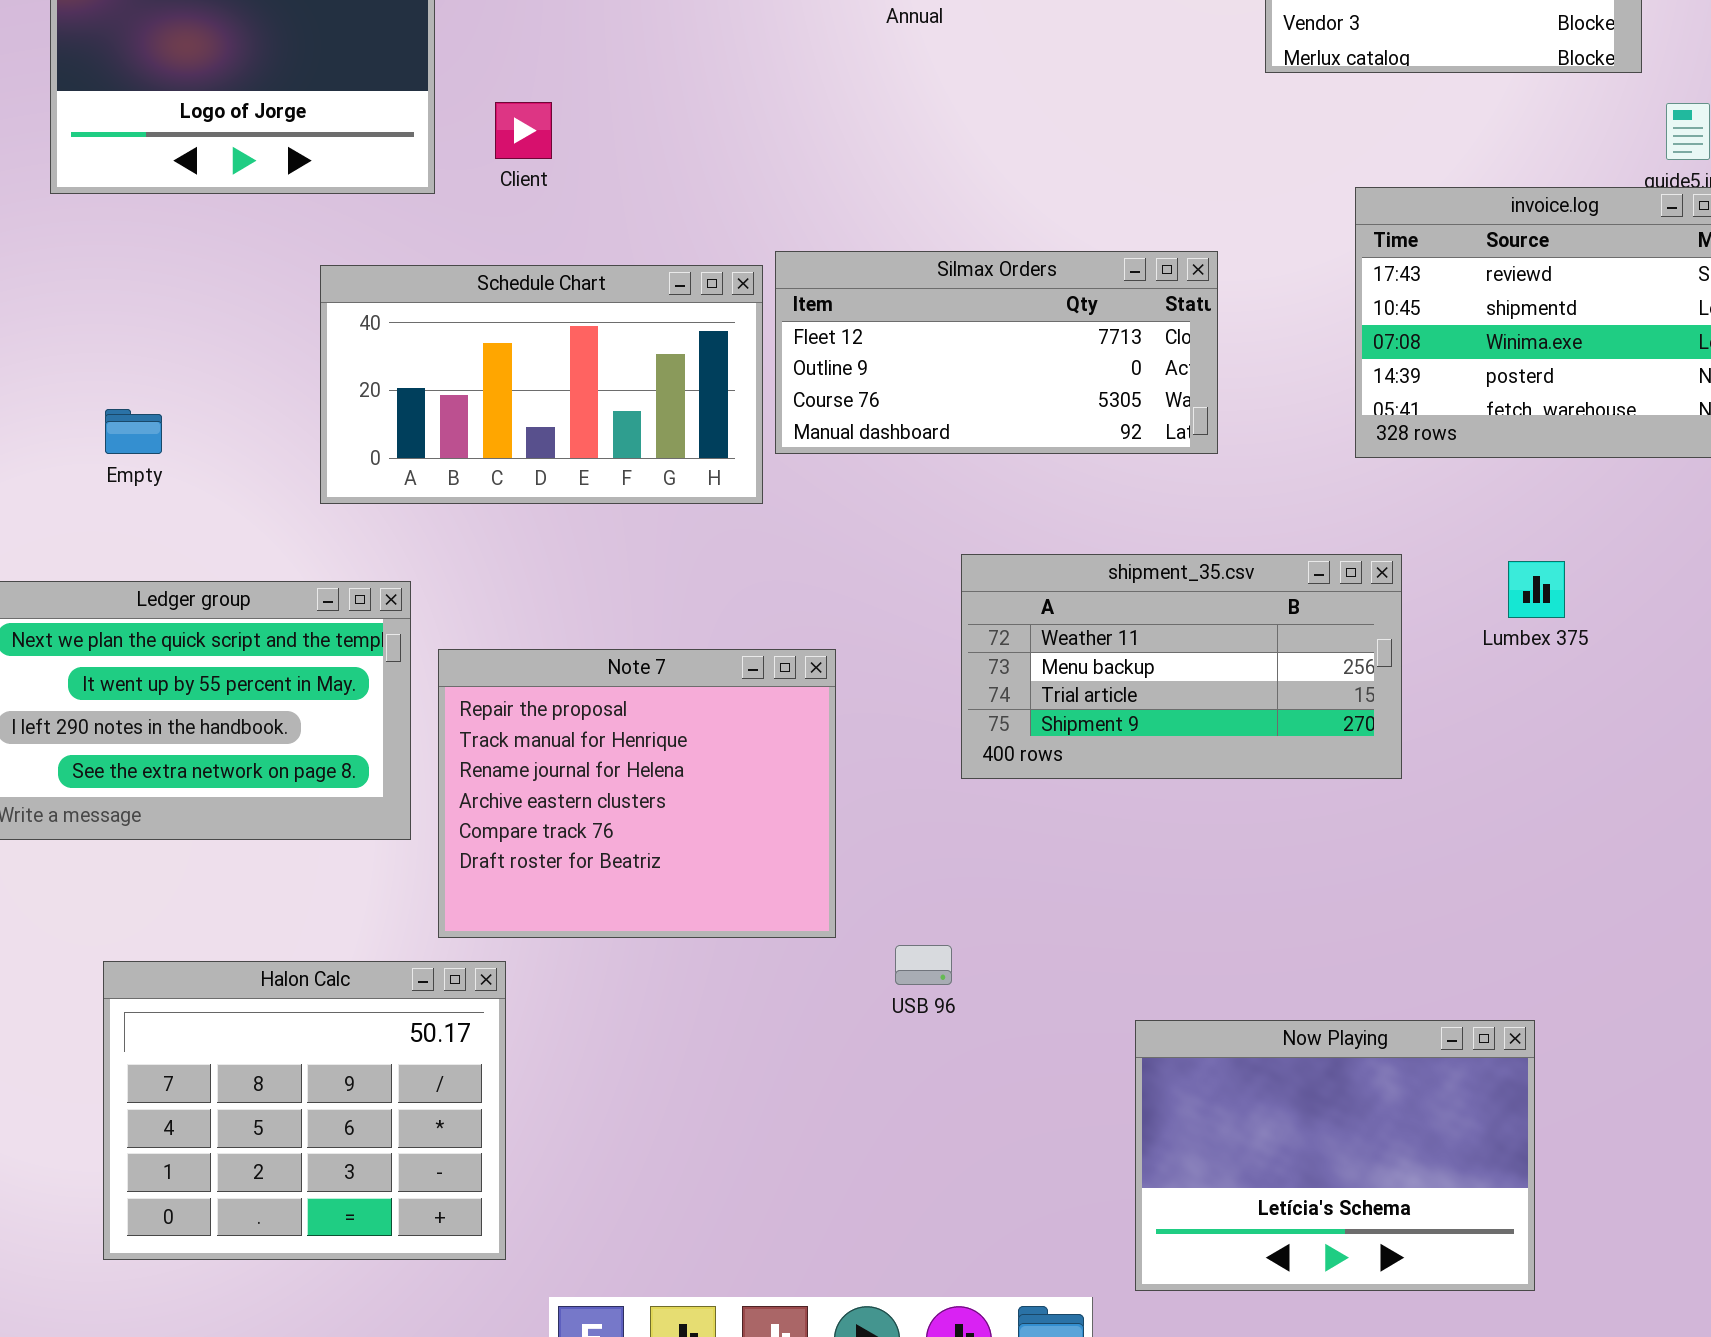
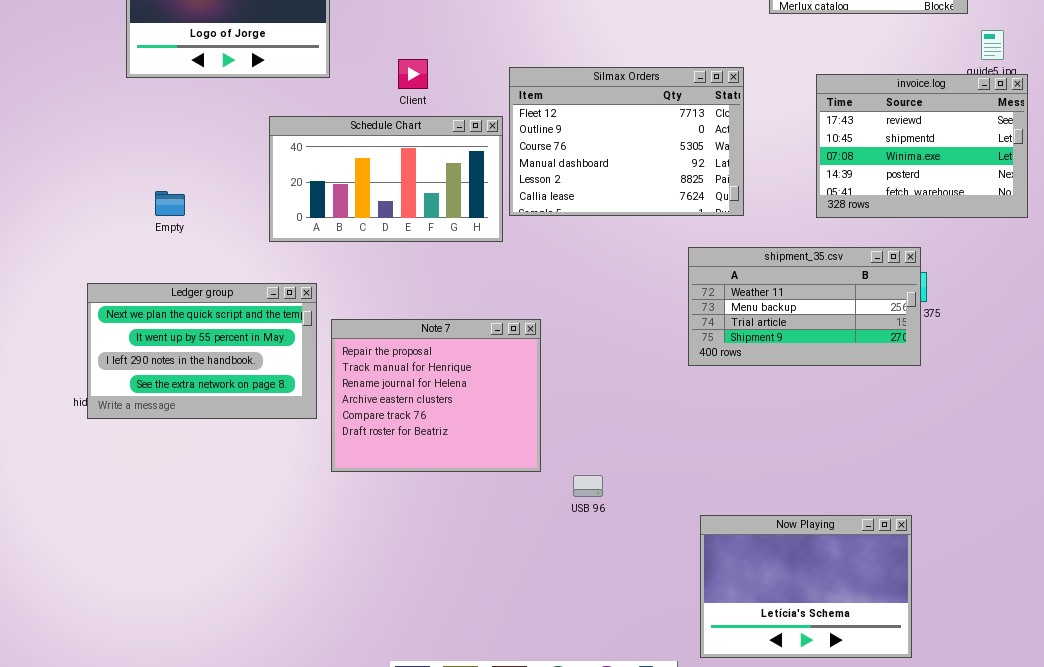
Client: [495,102,552,159] -> [398,59,428,89], moved
Silmax Orders: [775,251,1218,454] -> [509,67,744,216], resized
shipment_35.csv: [961,554,1402,779] -> [688,247,921,366], moved
Halon Calc: [103,961,506,1260] -> none, closed

